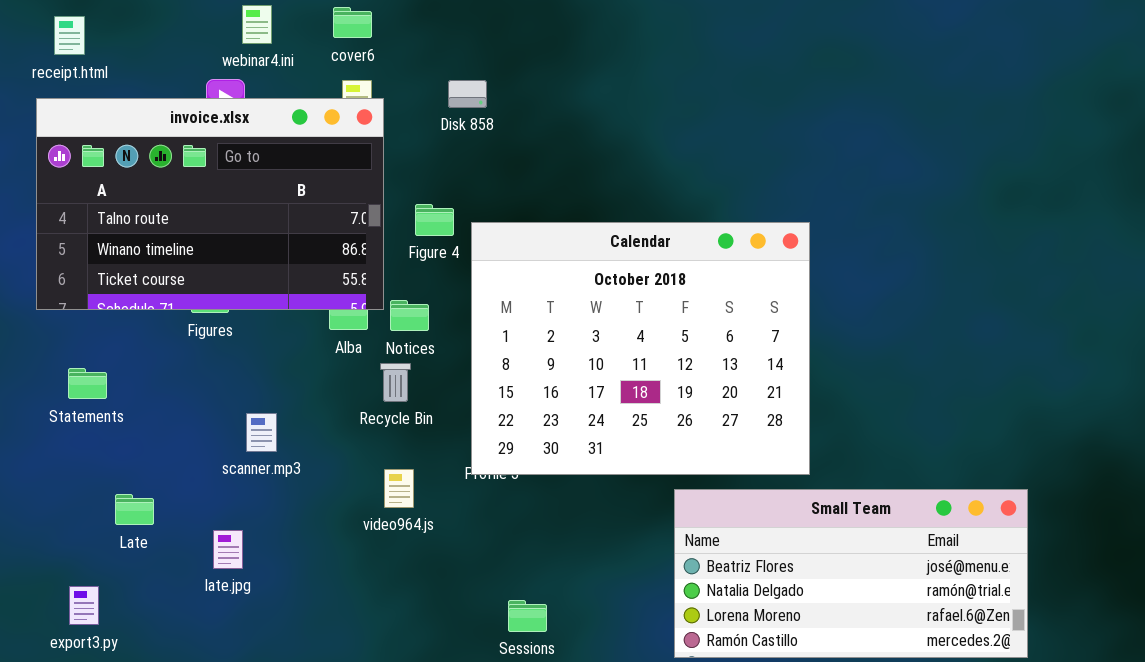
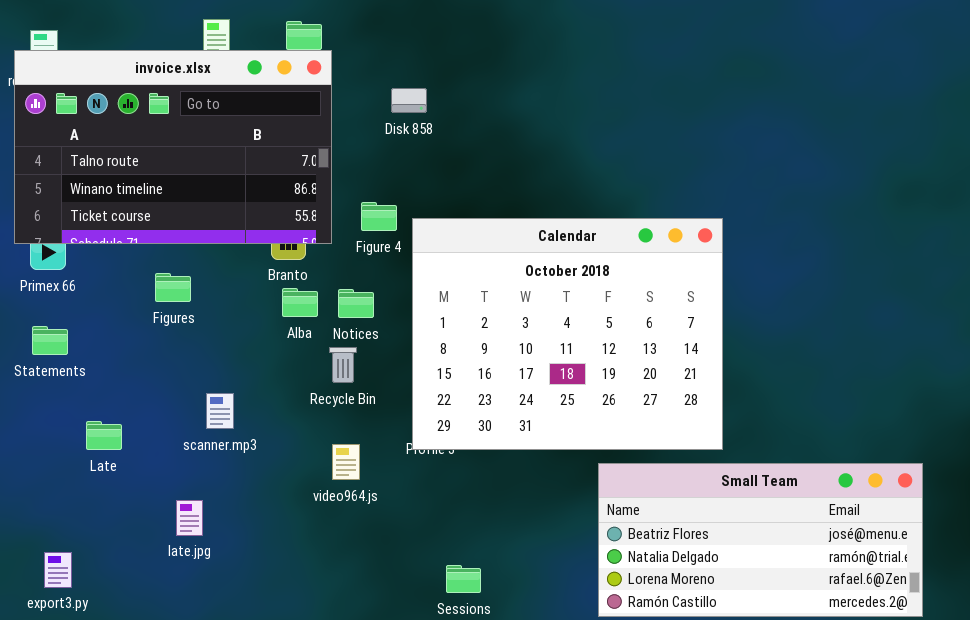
invoice.xlsx: [36,98,384,310] -> [14,50,332,244], moved
Statements: [68,368,107,399] -> [32,326,68,355], moved
Late: [115,494,154,525] -> [86,421,122,450], moved

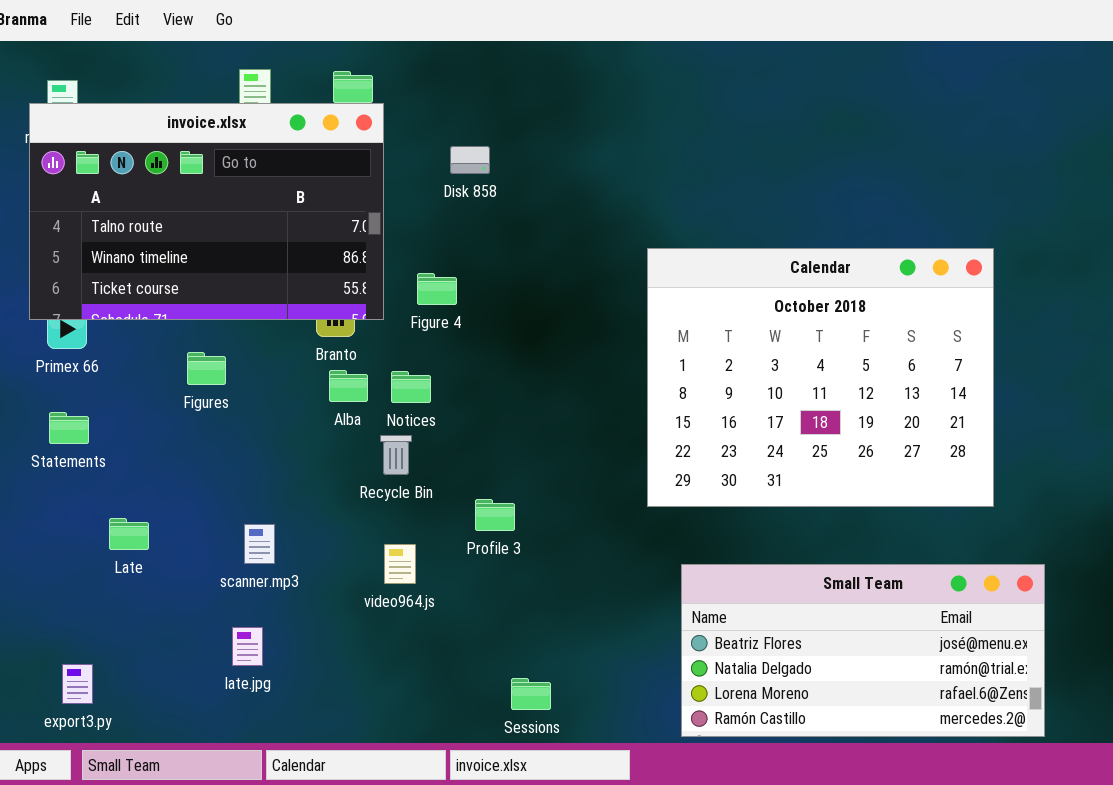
Calendar: [412,218,723,450] -> [647,248,994,507], moved
scanner.mp3: [206,393,234,429] -> [244,524,275,564], moved
late.jpg: [176,500,203,536] -> [232,627,263,666], moved

